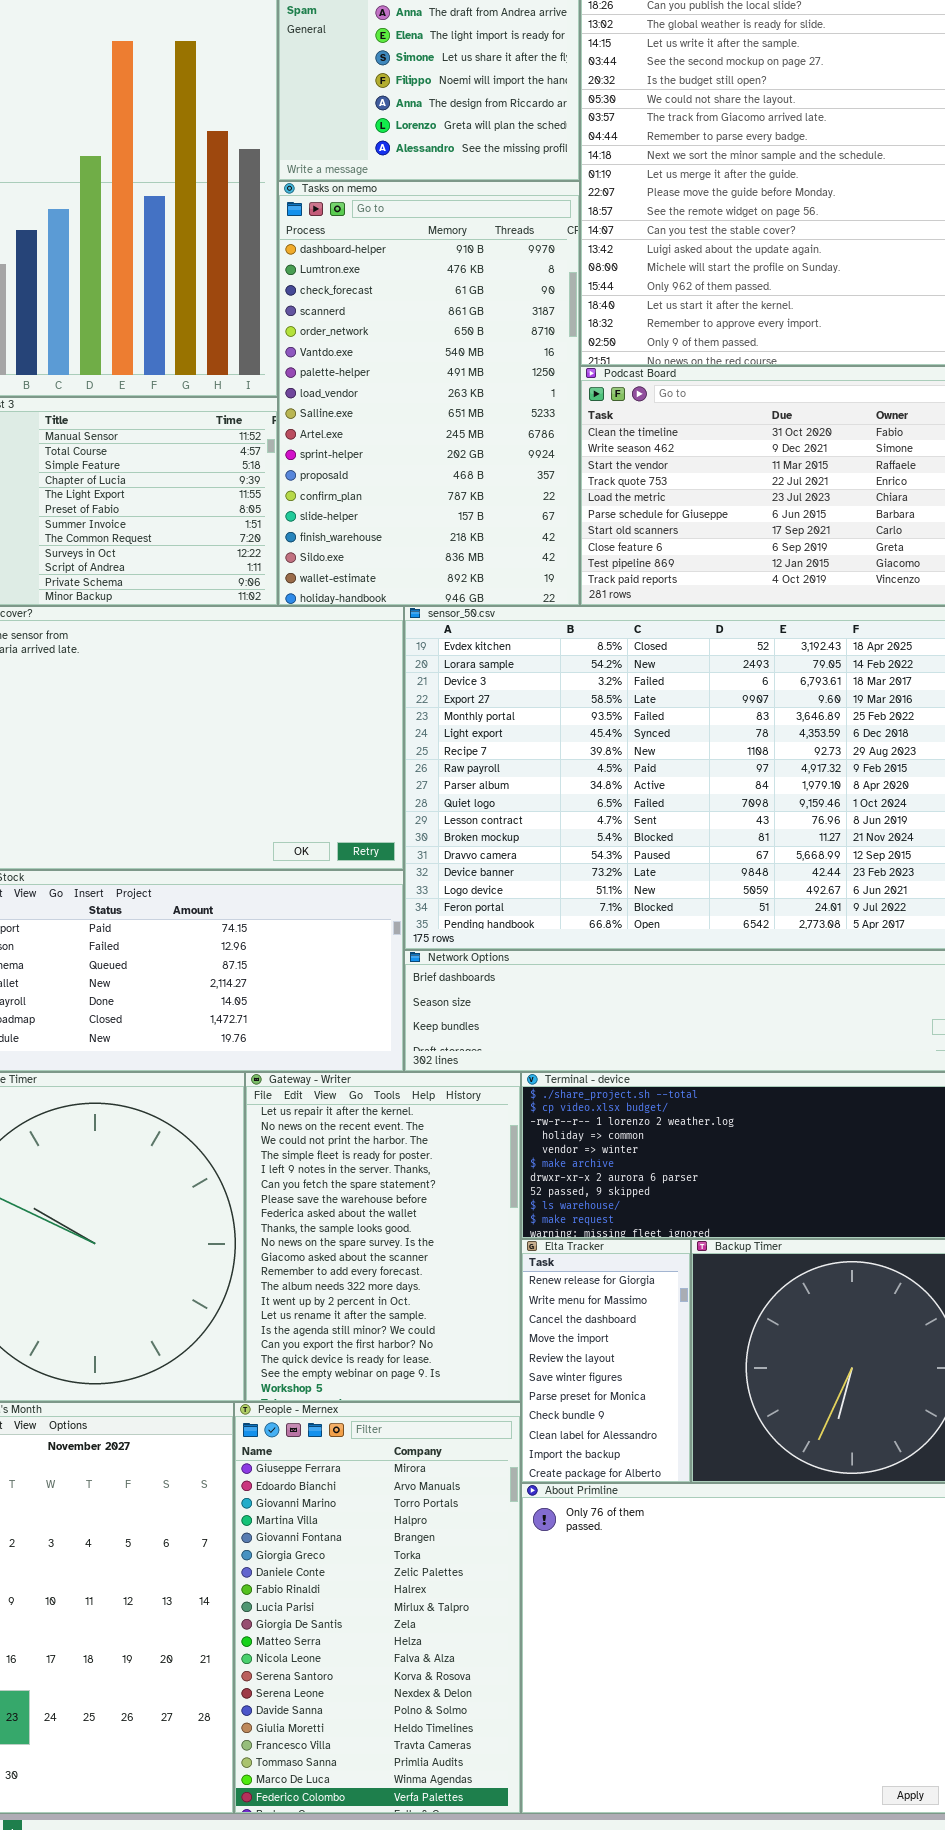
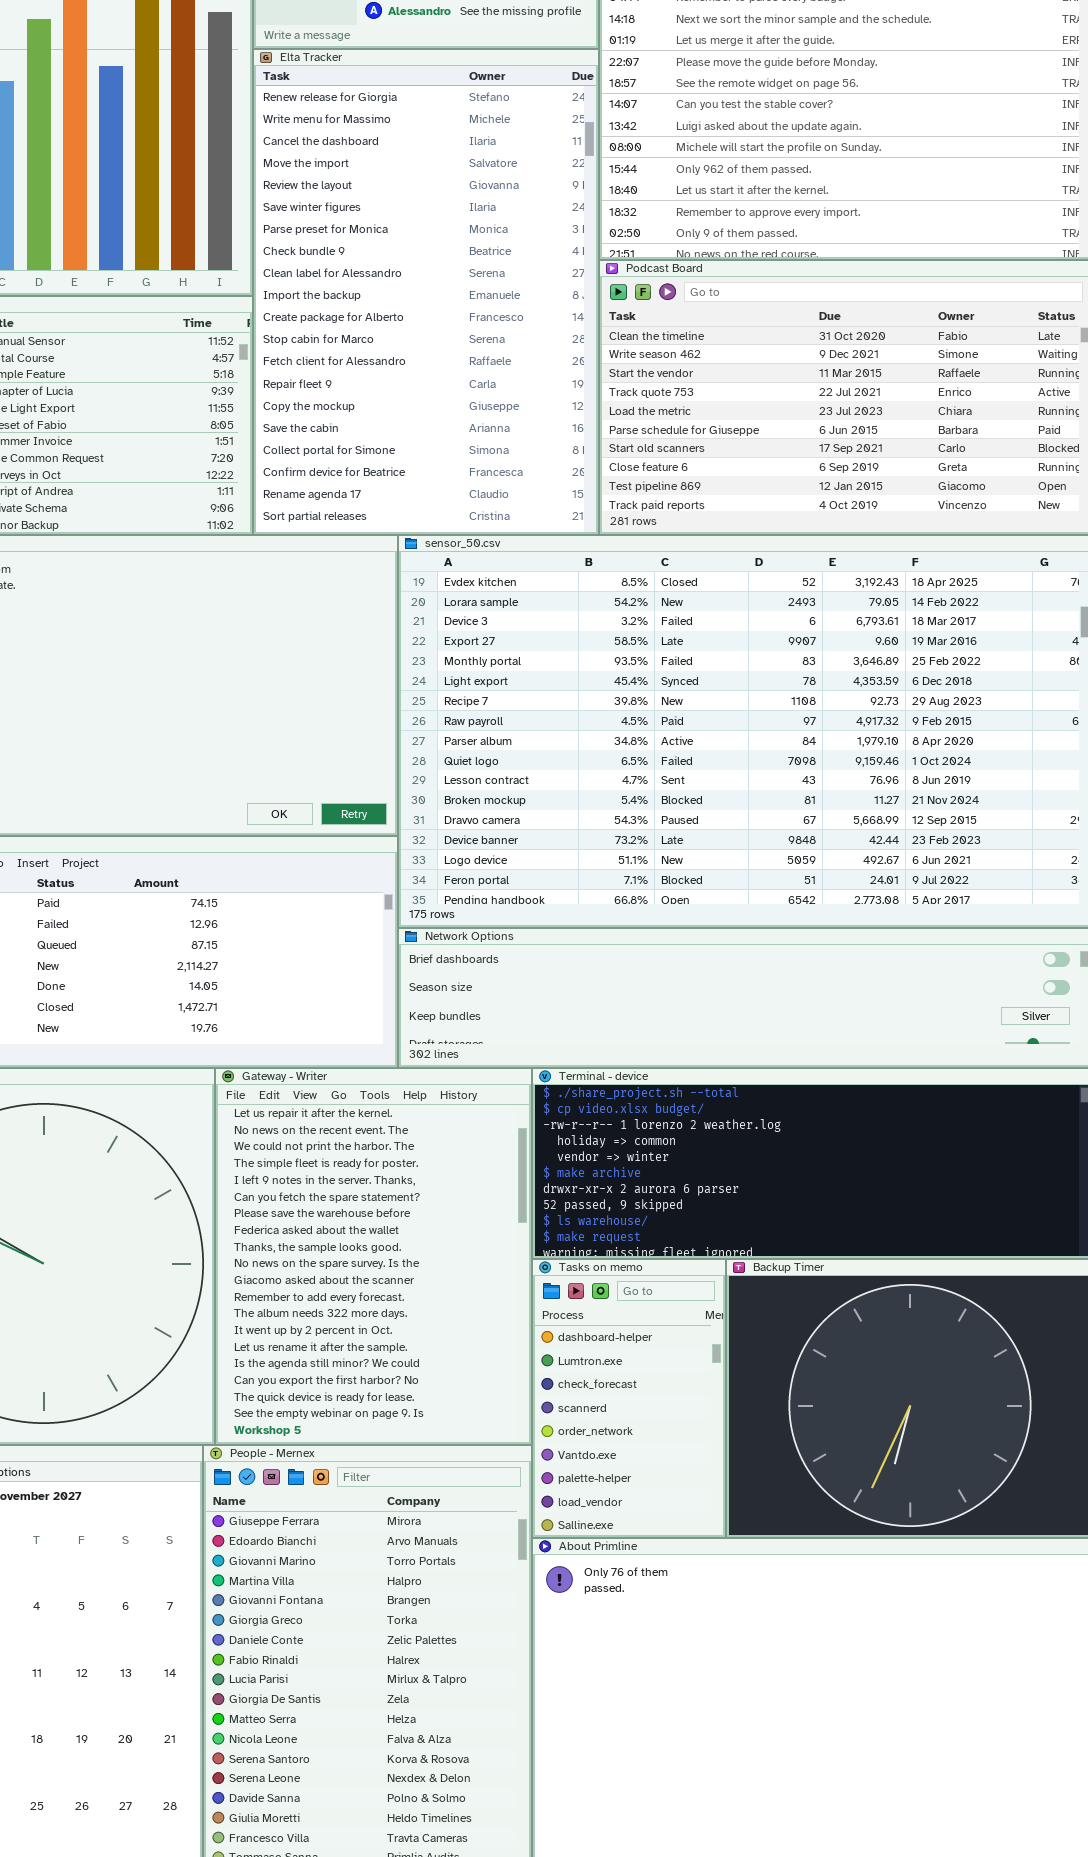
Tasks on memo: [278,181,580,606] -> [532,1259,726,1538], moved, resized
Elta Tracker: [521,1239,691,1483] -> [253,49,599,535], moved, resized

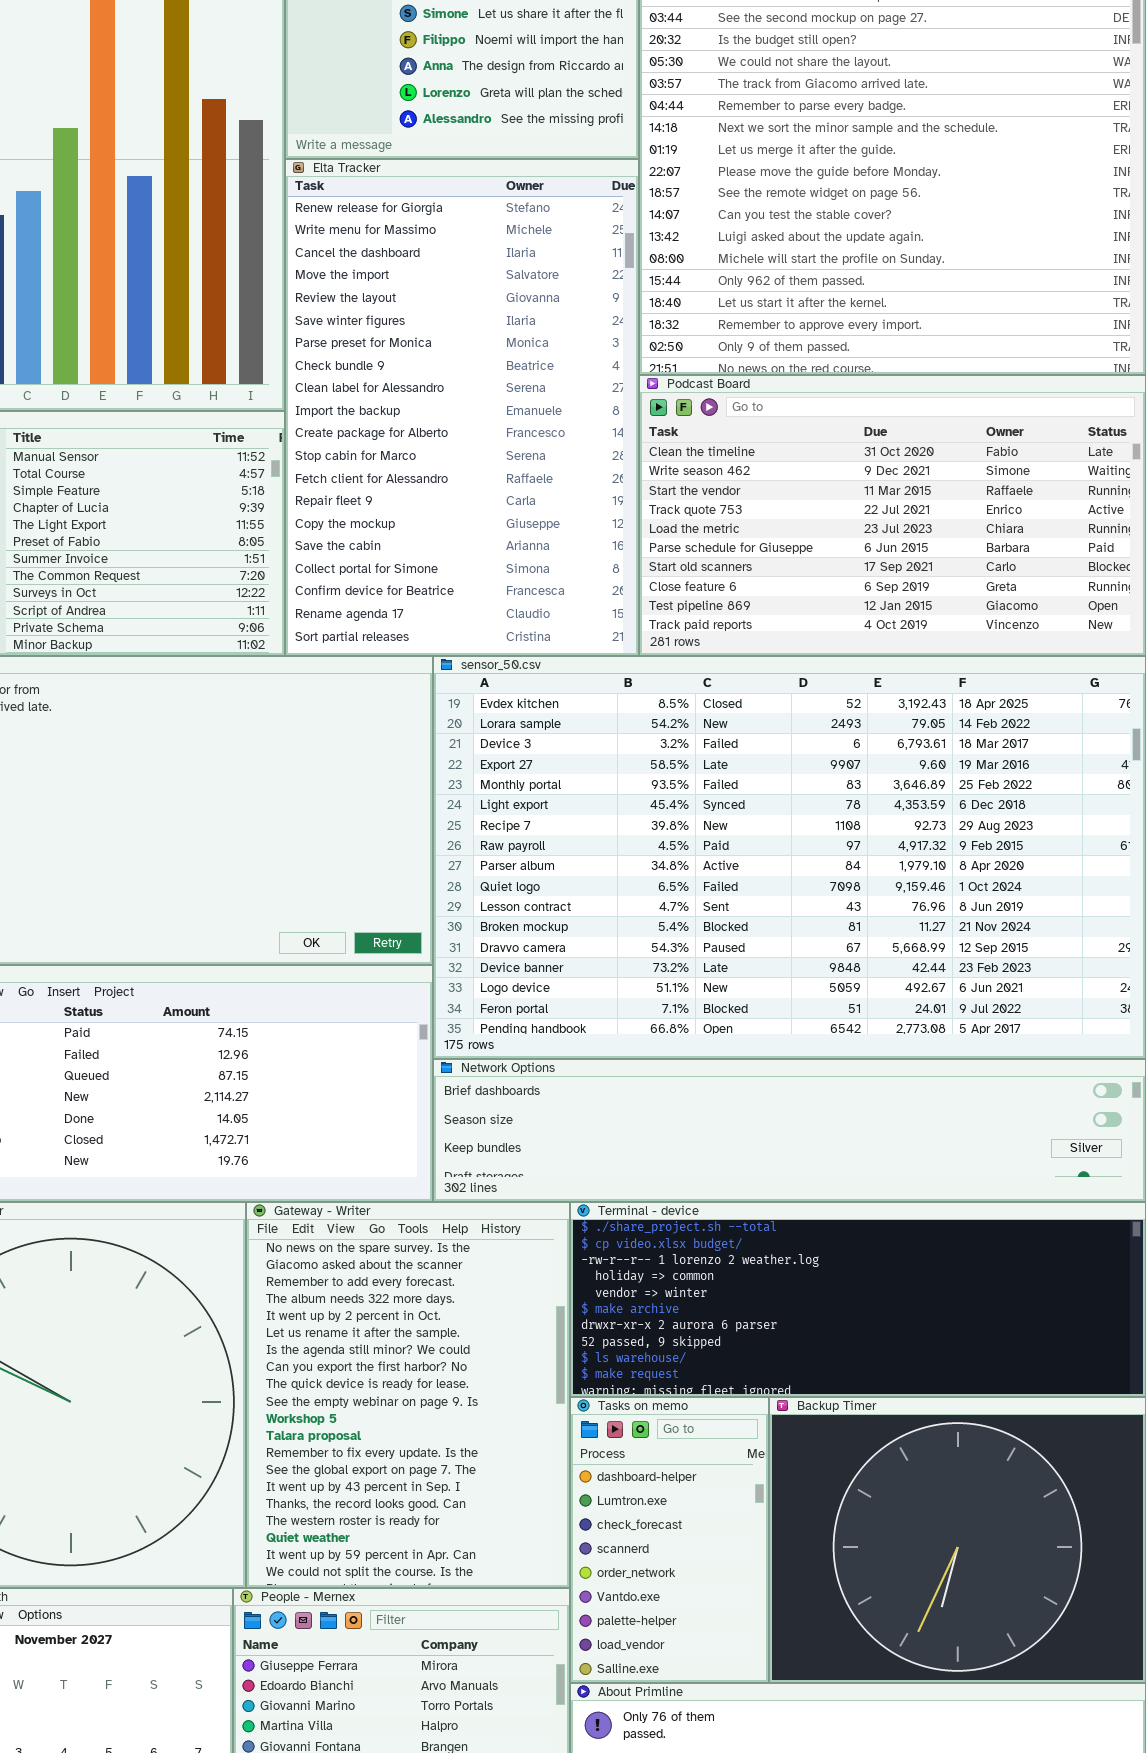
Gateway - Writer: [215,1068,532,1445] -> [246,1202,570,1588], scrolled down 9 rows

